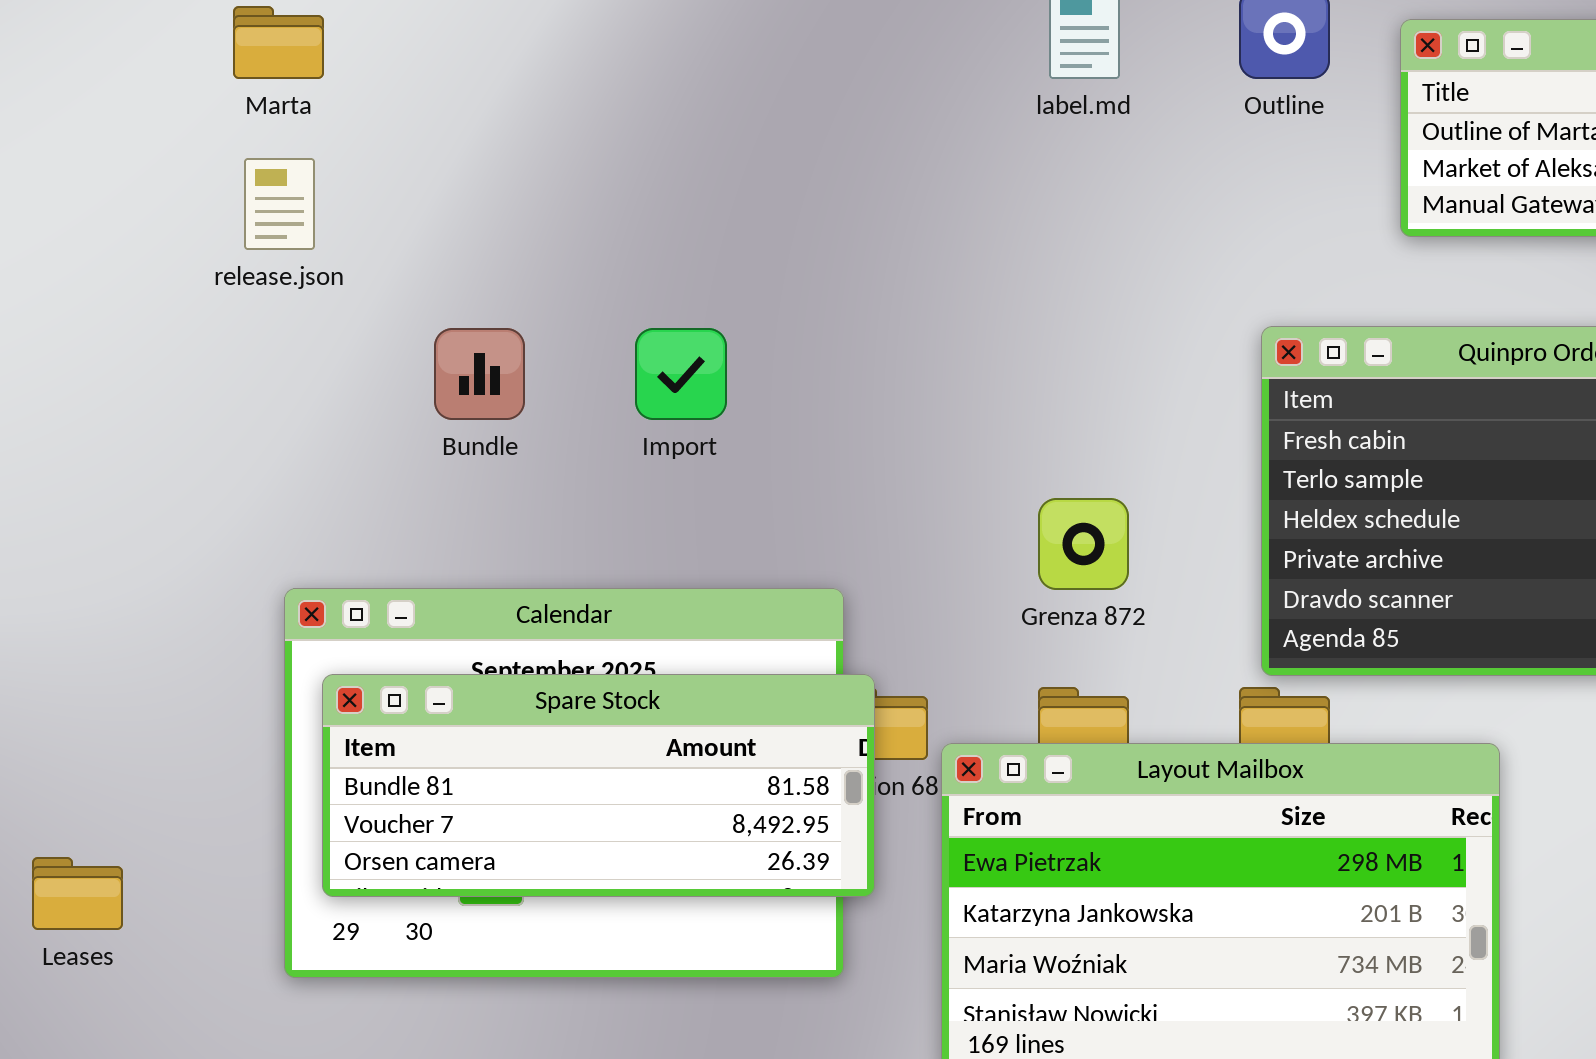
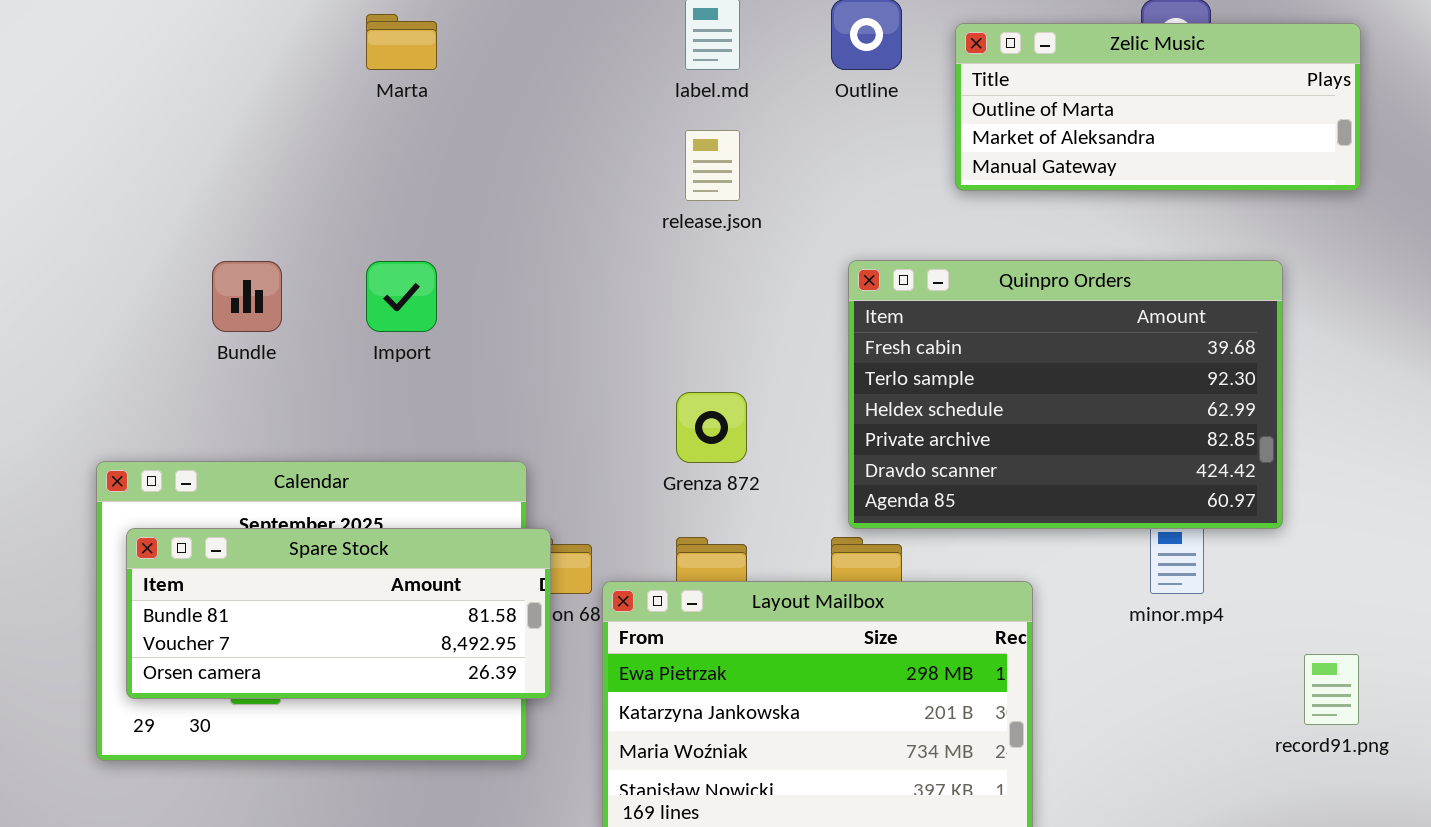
Marta: [233,6,324,79] -> [366,14,437,70], moved
release.json: [244,158,315,250] -> [685,130,740,201], moved

